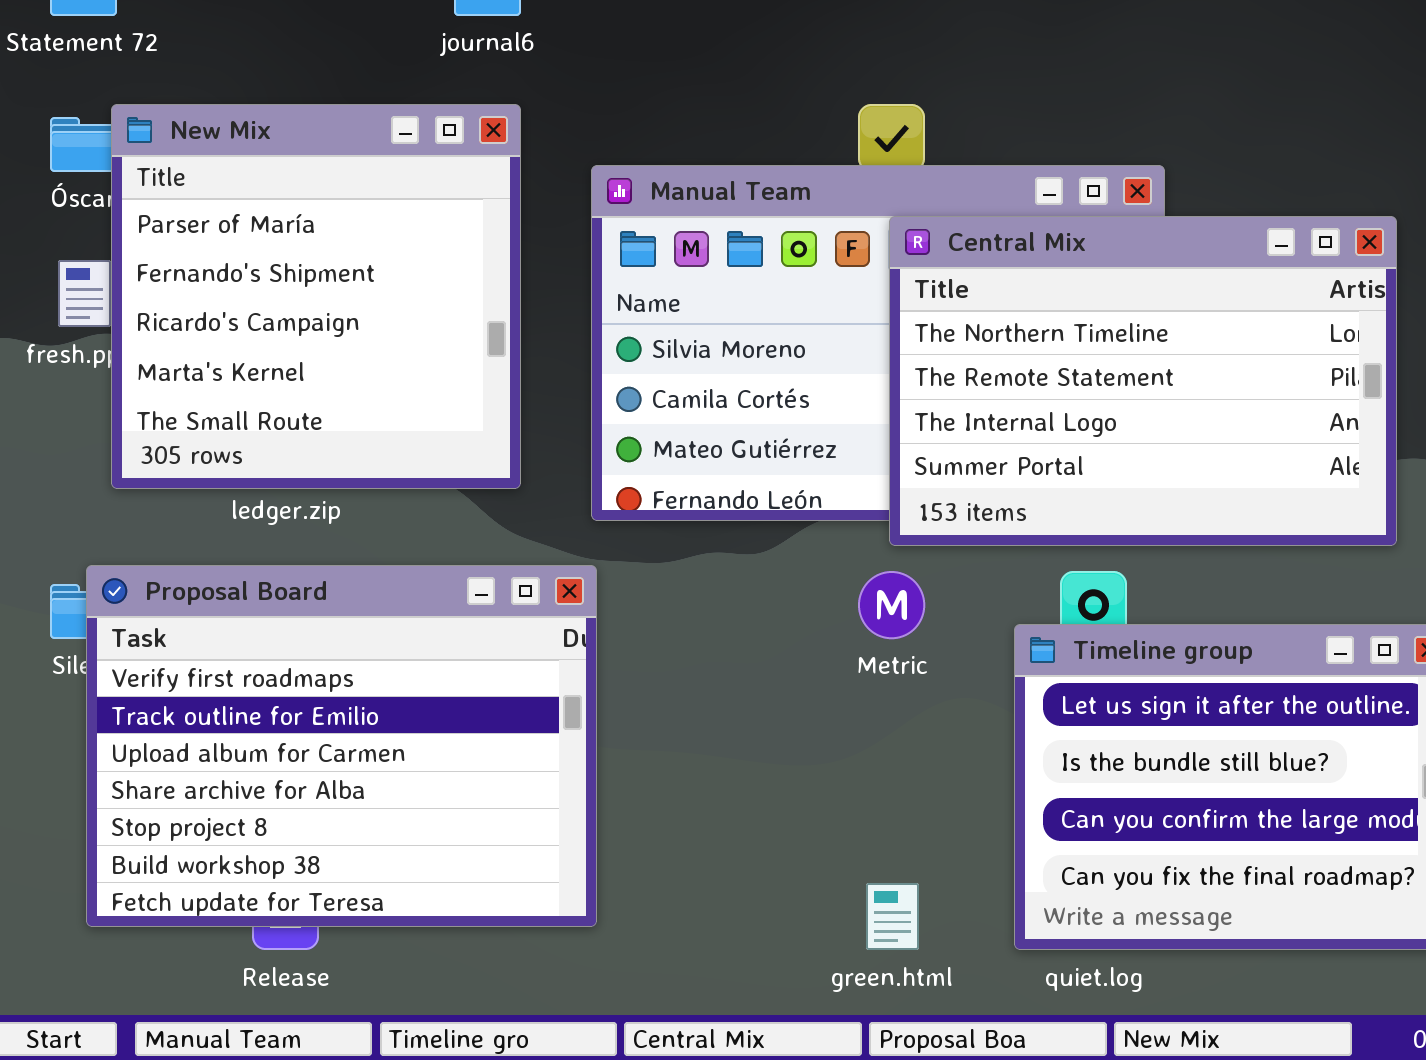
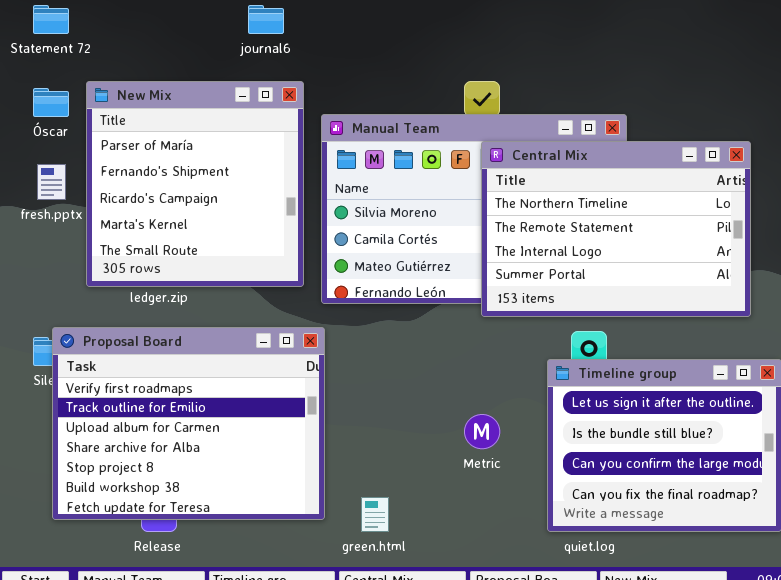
New Mix: [111,104,521,489] -> [86,81,304,287], moved
Metric: [858,571,925,639] -> [464,414,500,449], moved
green.html: [866,883,919,950] -> [361,497,389,532], moved

